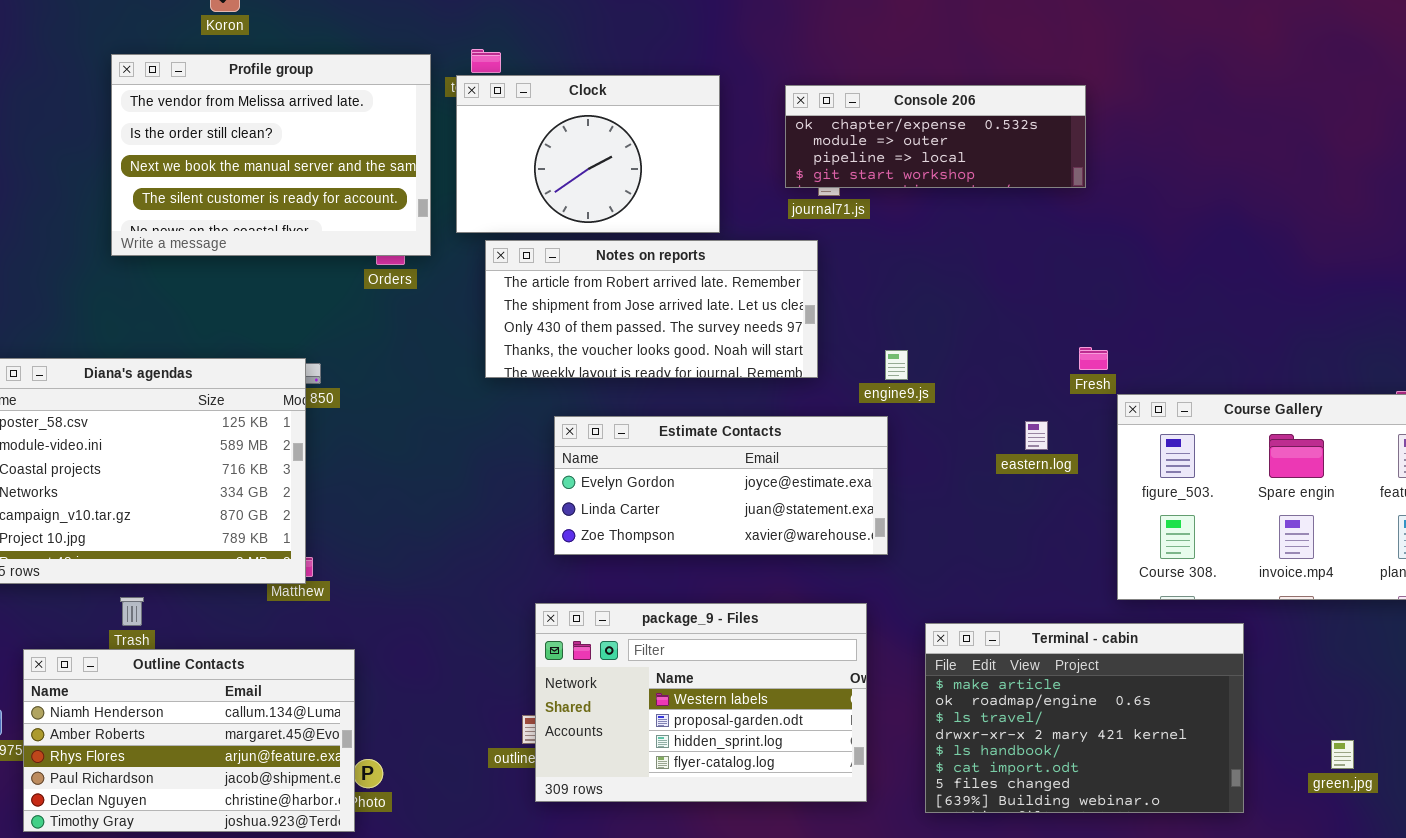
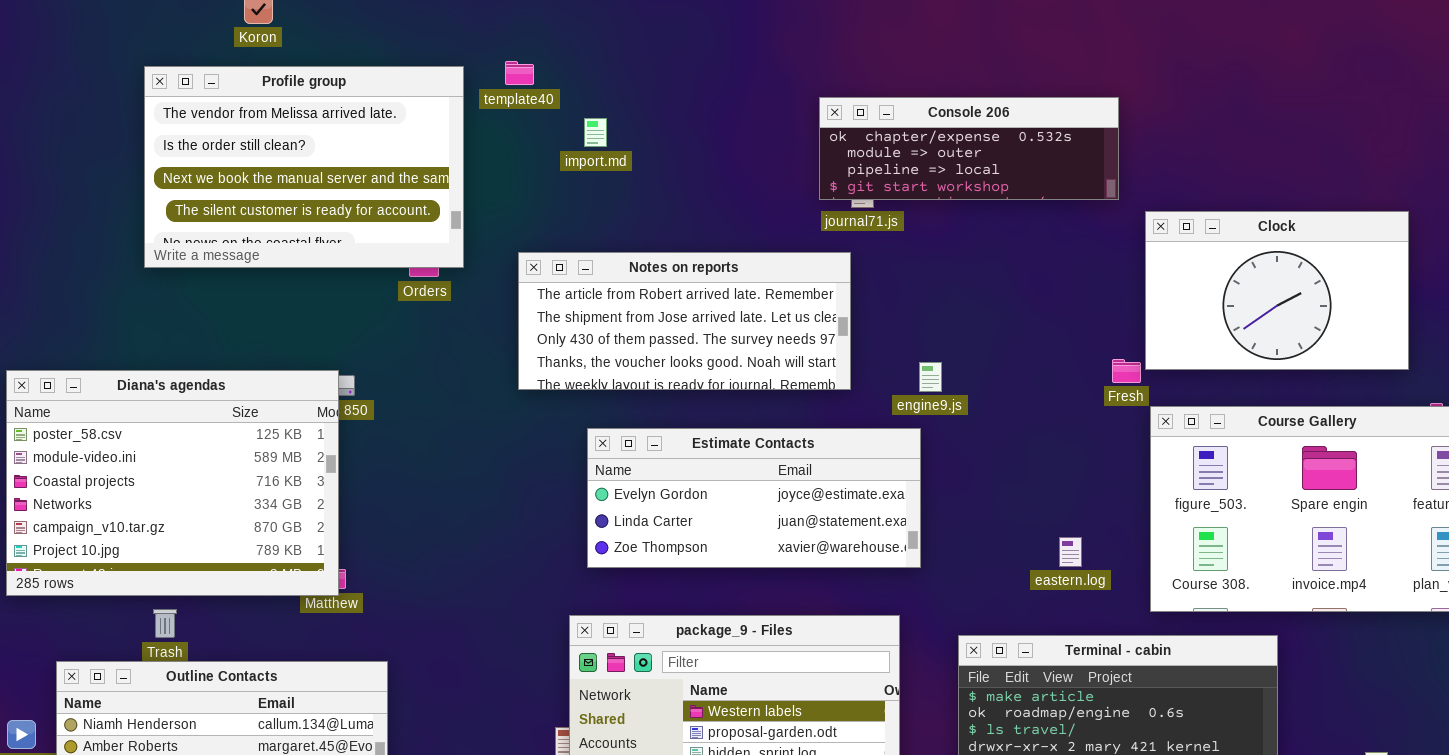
Clock: [456,75,720,233] -> [1145,211,1409,370], moved
eastern.log: [1025,421,1048,450] -> [1059,537,1082,567], moved

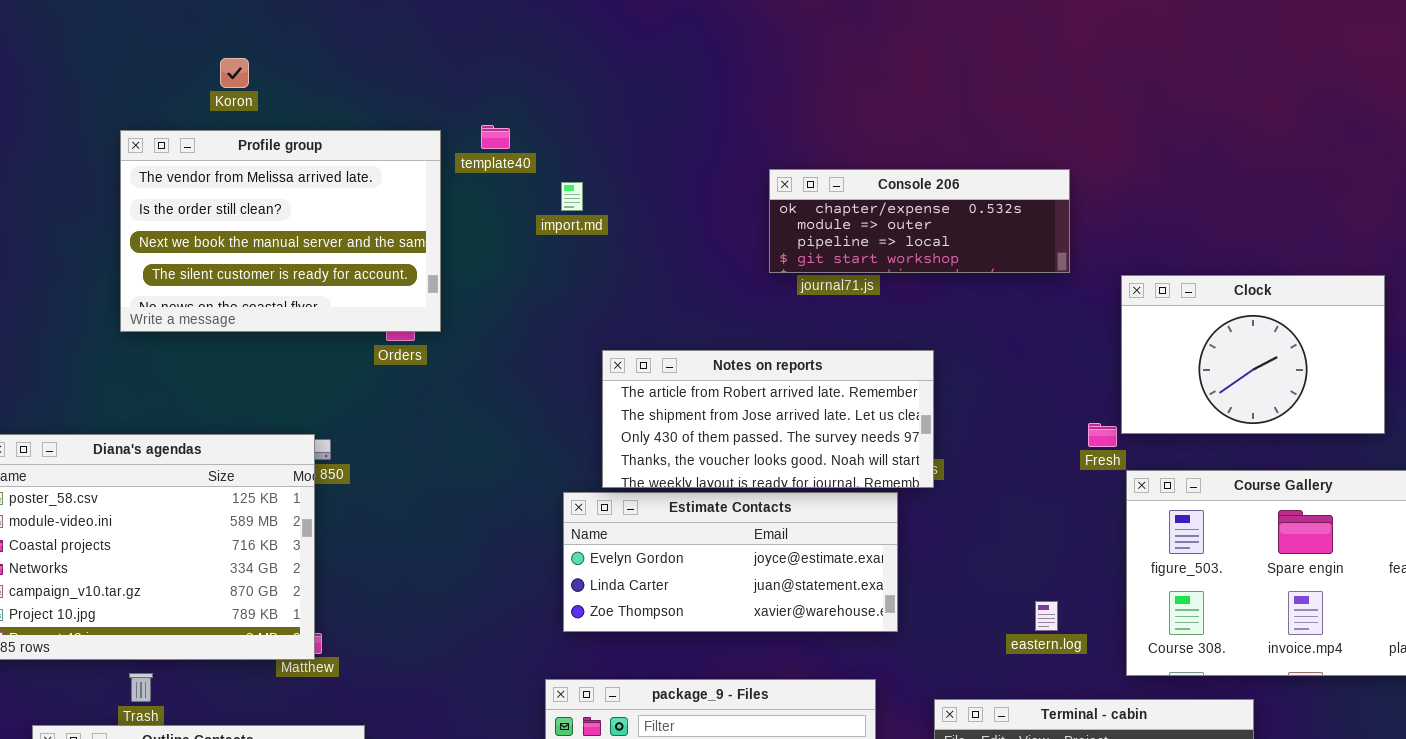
Console 206: [819,97,1119,200] -> [769,169,1070,273], moved
Notes on reports: [518,252,851,390] -> [602,350,934,488], moved

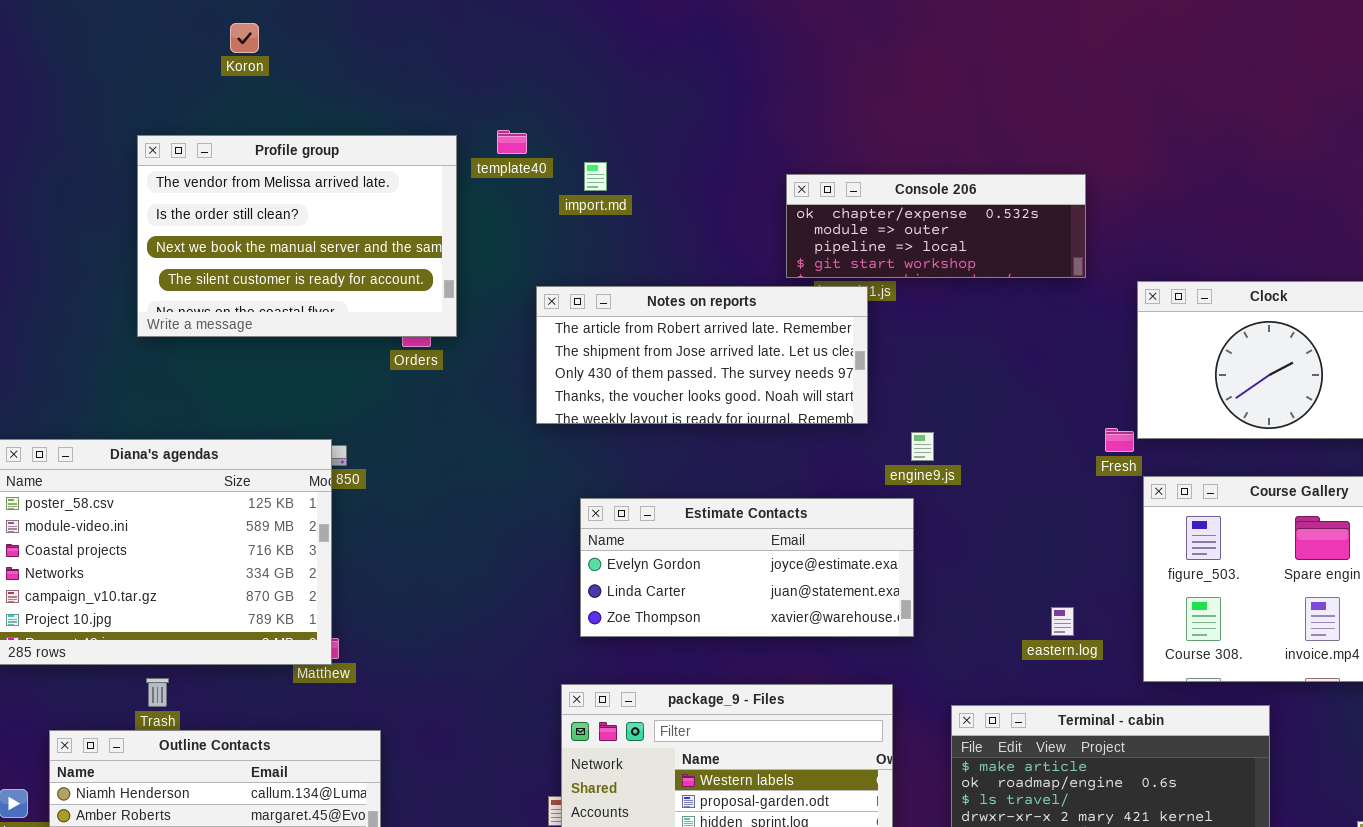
Koron: [220,58,249,88] -> [230,23,259,53], moved
import.md: [561,182,583,211] -> [584,162,607,191], moved
Notes on reports: [602,350,934,488] -> [536,286,868,424], moved

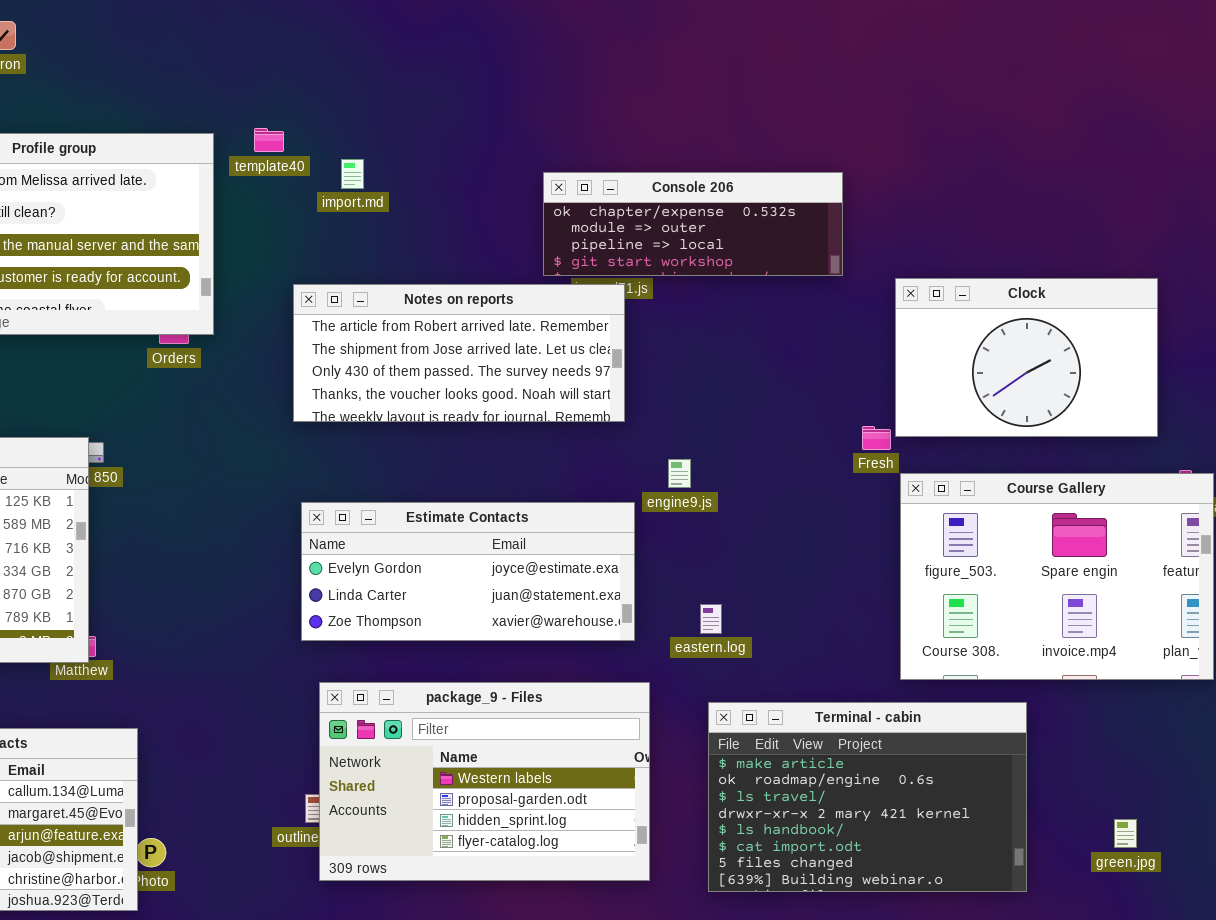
engine9.js: [911,432,934,461] -> [668,459,691,488], moved
Estimate Contacts: [580,498,914,637] -> [301,502,635,641], moved
eastern.log: [1051,607,1074,636] -> [700,604,722,634], moved

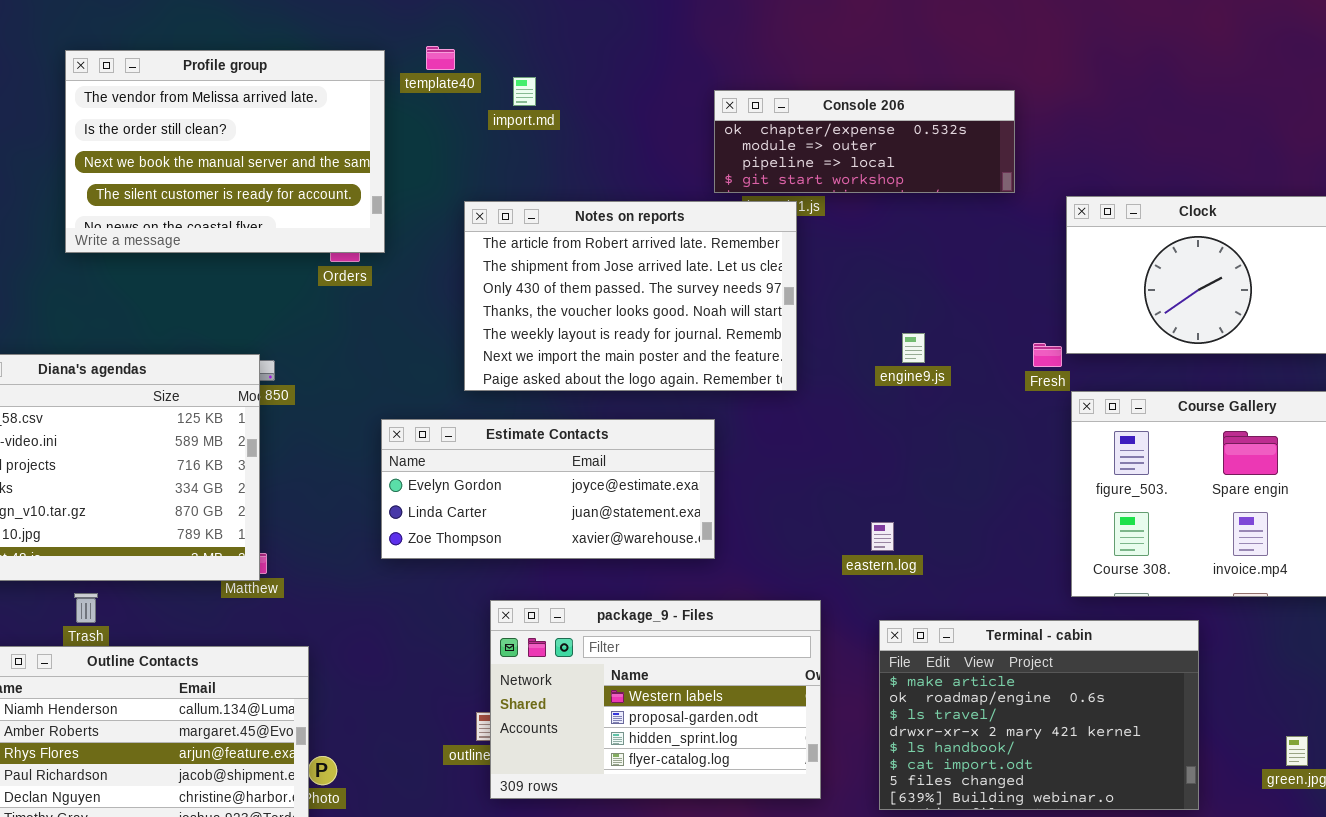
Notes on reports: [293,284,625,422] -> [464,201,797,391], resized
engine9.js: [668,459,691,488] -> [902,333,925,363], moved
Estimate Contacts: [301,502,635,641] -> [381,419,715,559], moved

